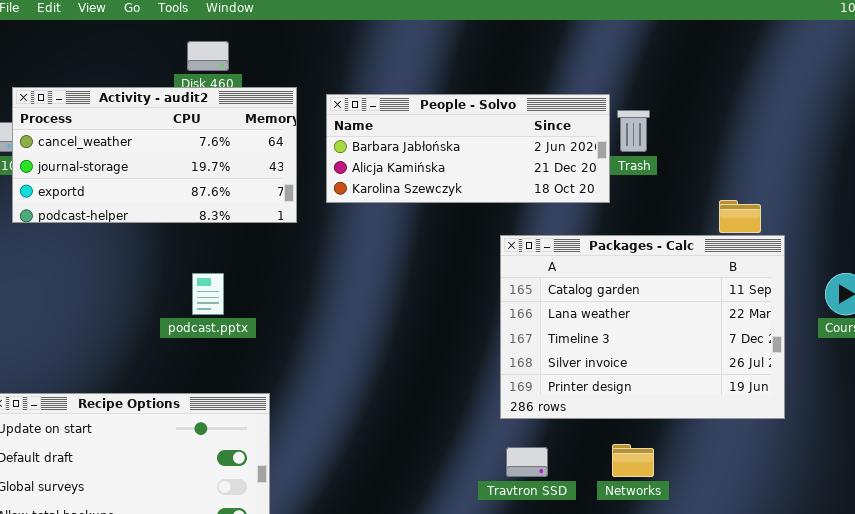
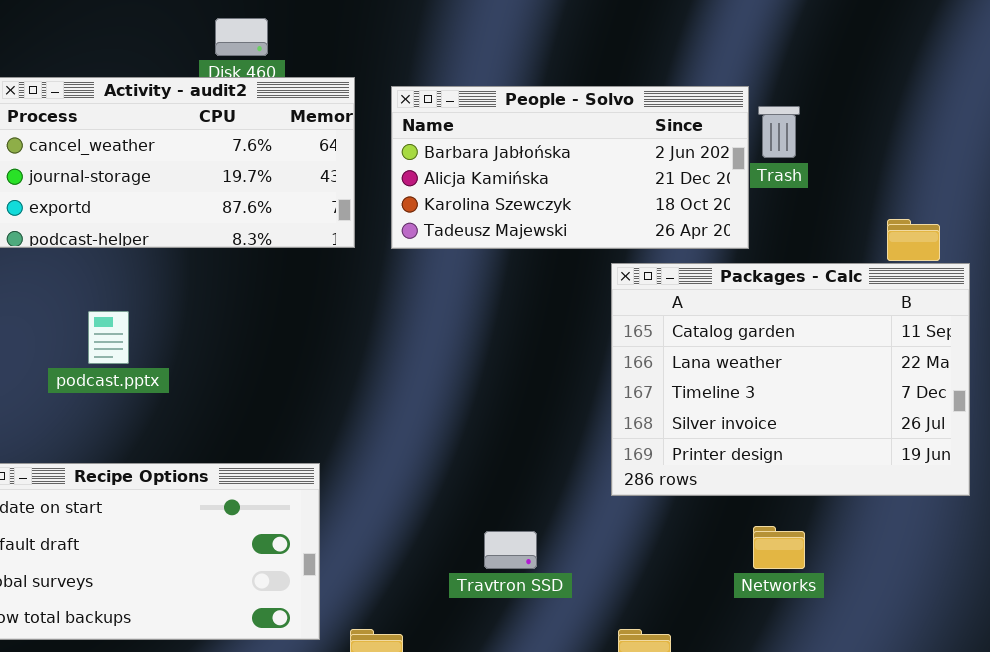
People - Solvo: [326,94,610,203] -> [391,86,749,249], resized
podcast.pptx: [192,273,224,315] -> [88,311,129,364], moved
Travtron SSD: [506,447,548,477] -> [484,531,537,569], moved

